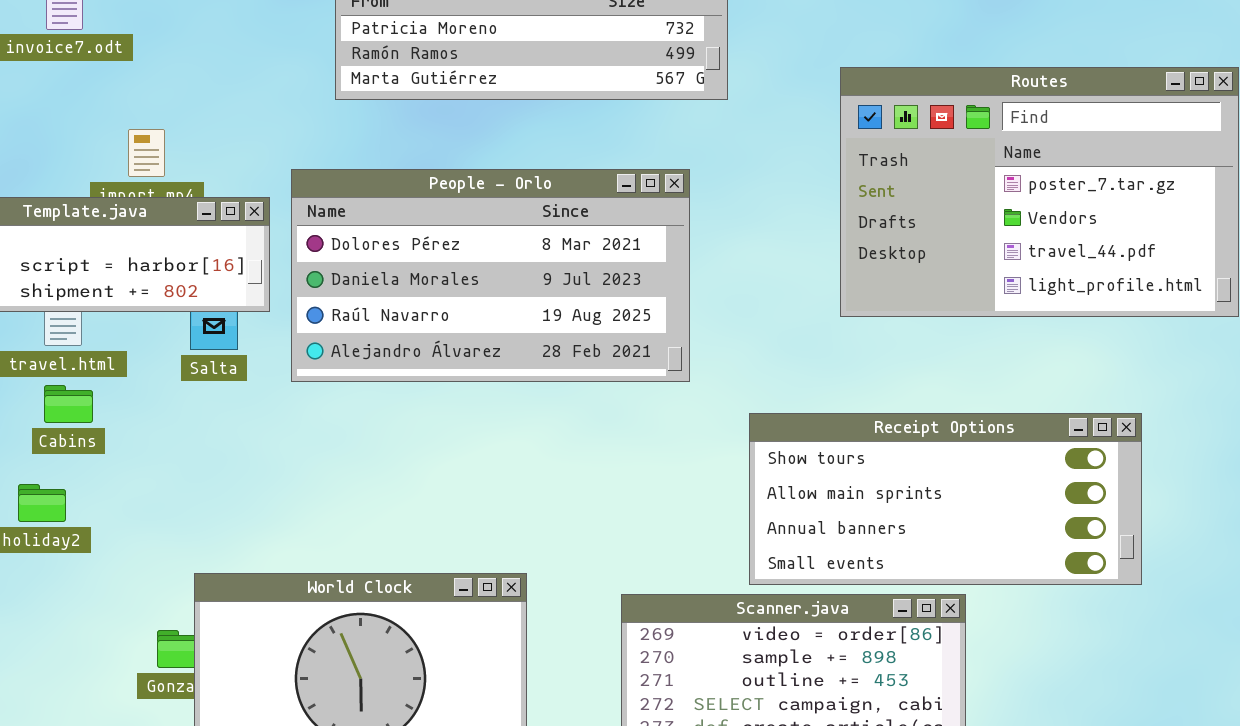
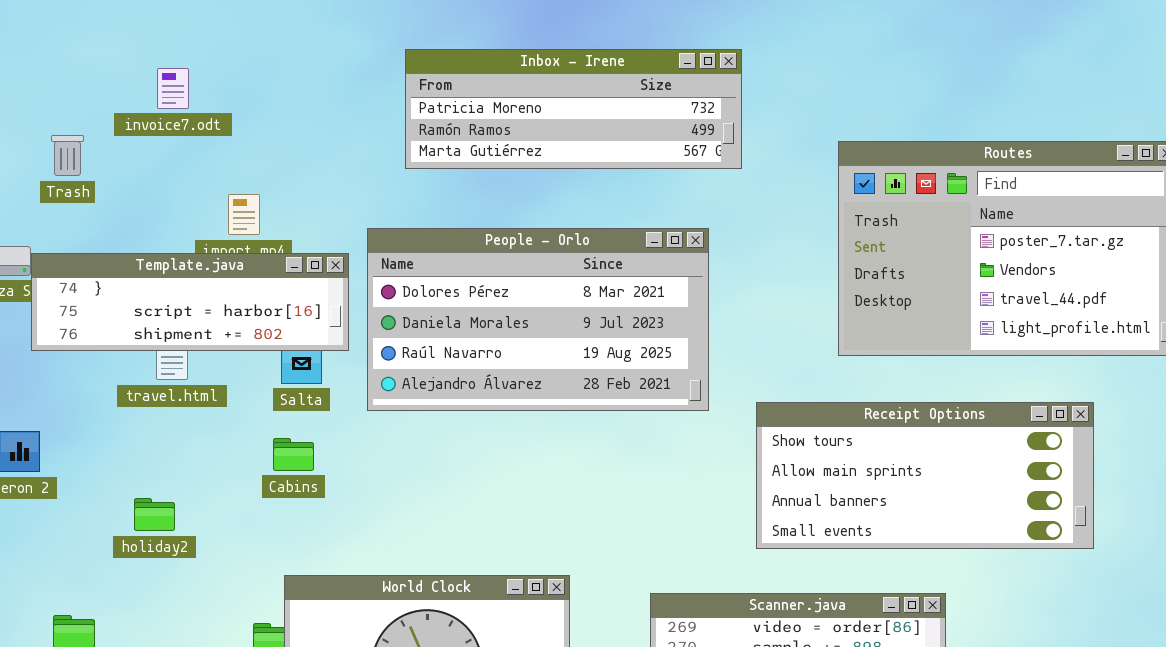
Cabins: [44,385,93,423] -> [273,438,314,471], moved
Receipt Options: [749,413,1142,585] -> [756,402,1094,549], moved

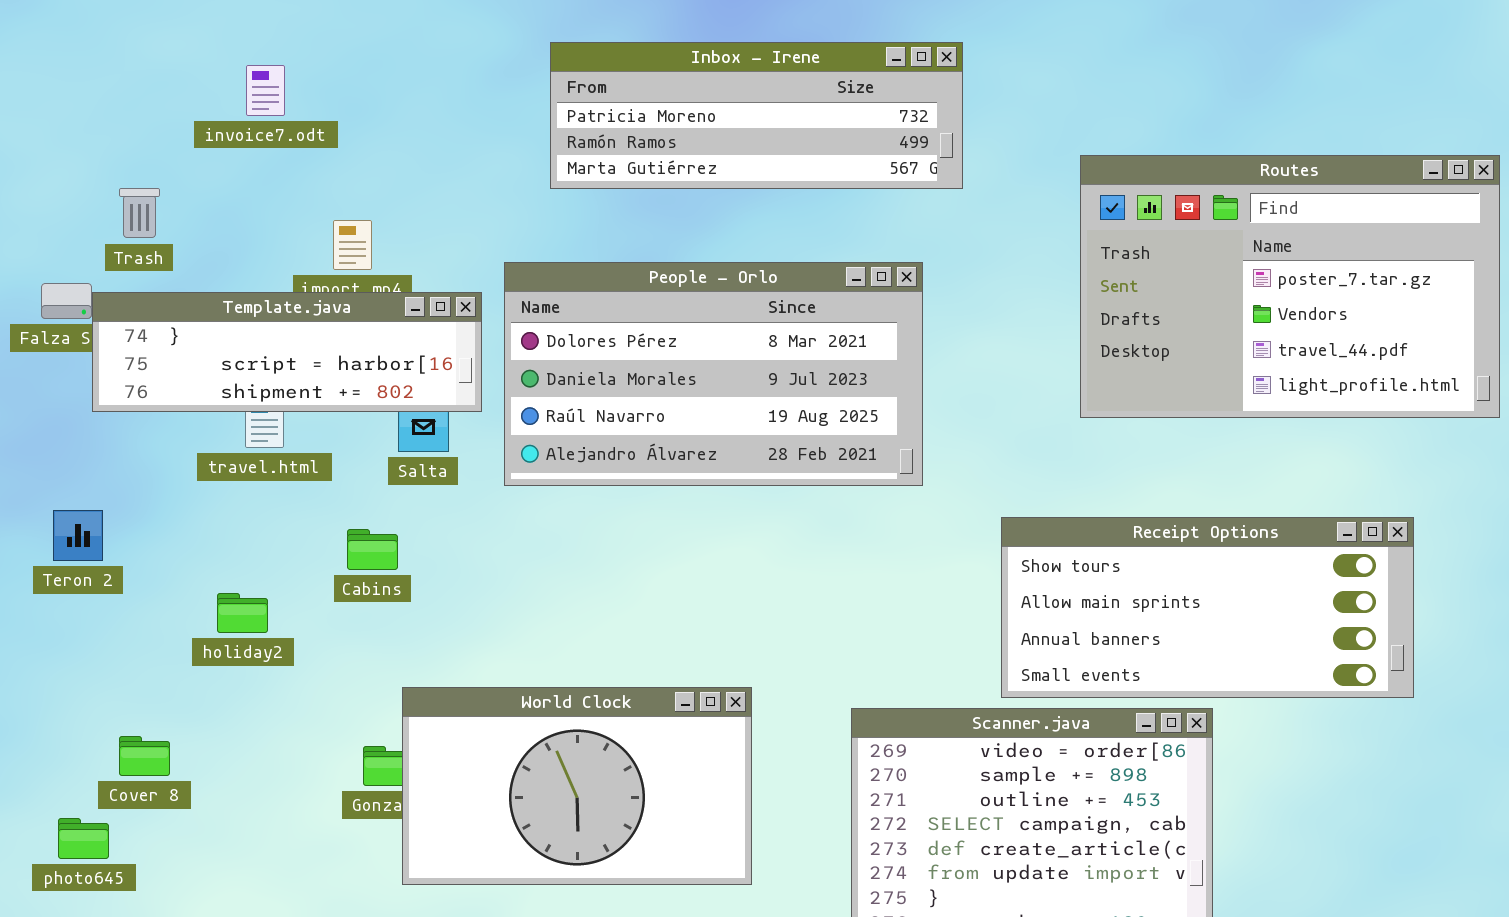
Trash: [51,135,84,176] -> [119,188,160,238], moved
Receipt Options: [756,402,1094,549] -> [1001,517,1414,698], moved
Cabins: [273,438,314,471] -> [347,529,398,570], moved

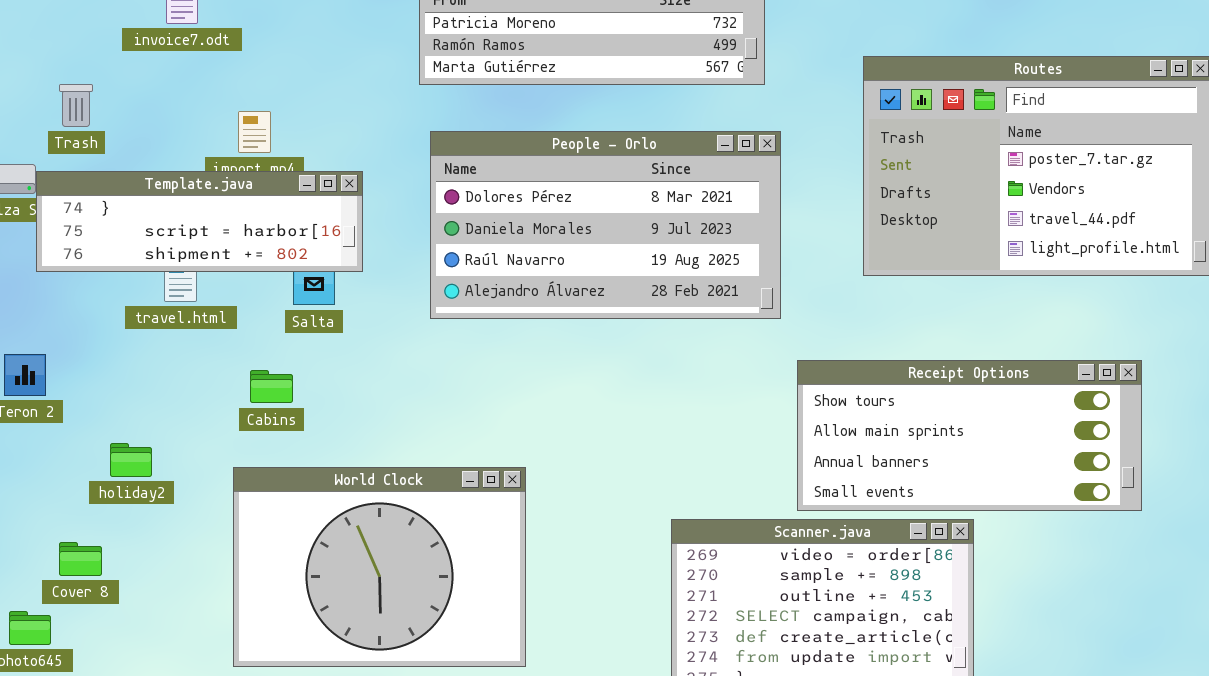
People - Orlo: [504,262,923,486] -> [430,131,781,319], moved
holiday2: [217,593,268,633] -> [110,443,152,477], moved
World Clock: [402,687,752,885] -> [233,467,526,667], moved, resized

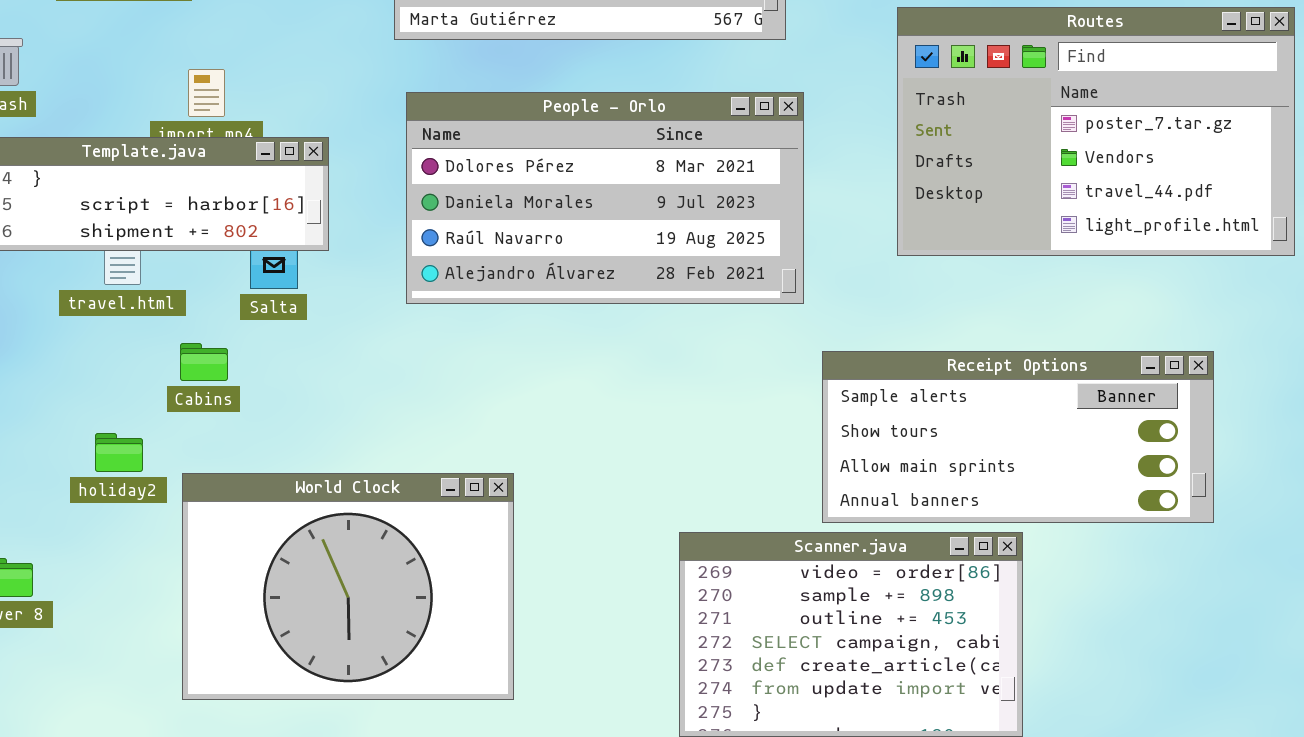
Receipt Options: [797,360,1142,511] -> [822,351,1214,523], scrolled up 1 row
Cabins: [250,370,293,403] -> [180,343,228,381], moved
holiday2: [110,443,152,477] -> [95,433,143,472], moved

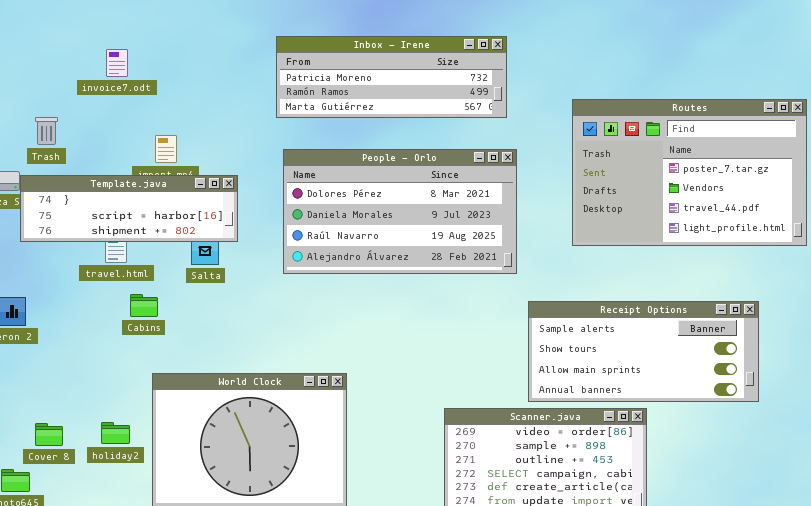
Cabins: [180,343,228,381] -> [130,294,158,317], moved
holiday2: [95,433,143,472] -> [101,422,130,444], moved

